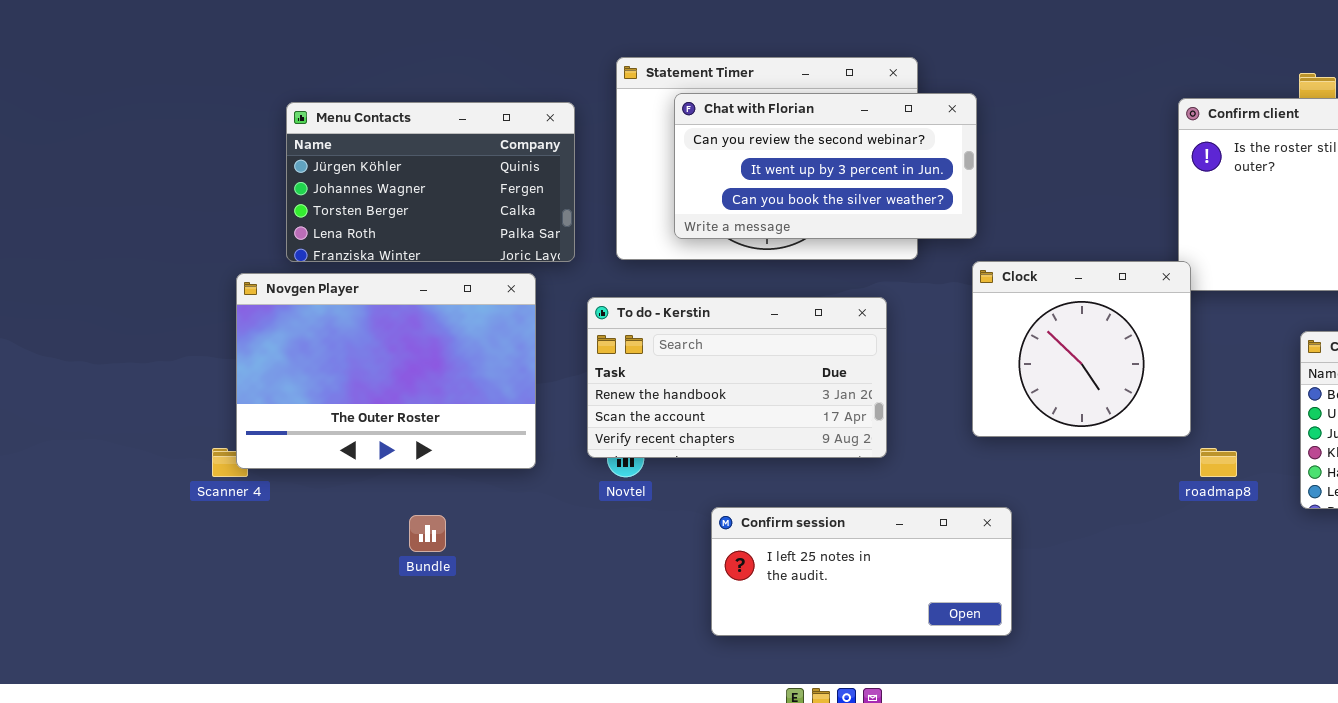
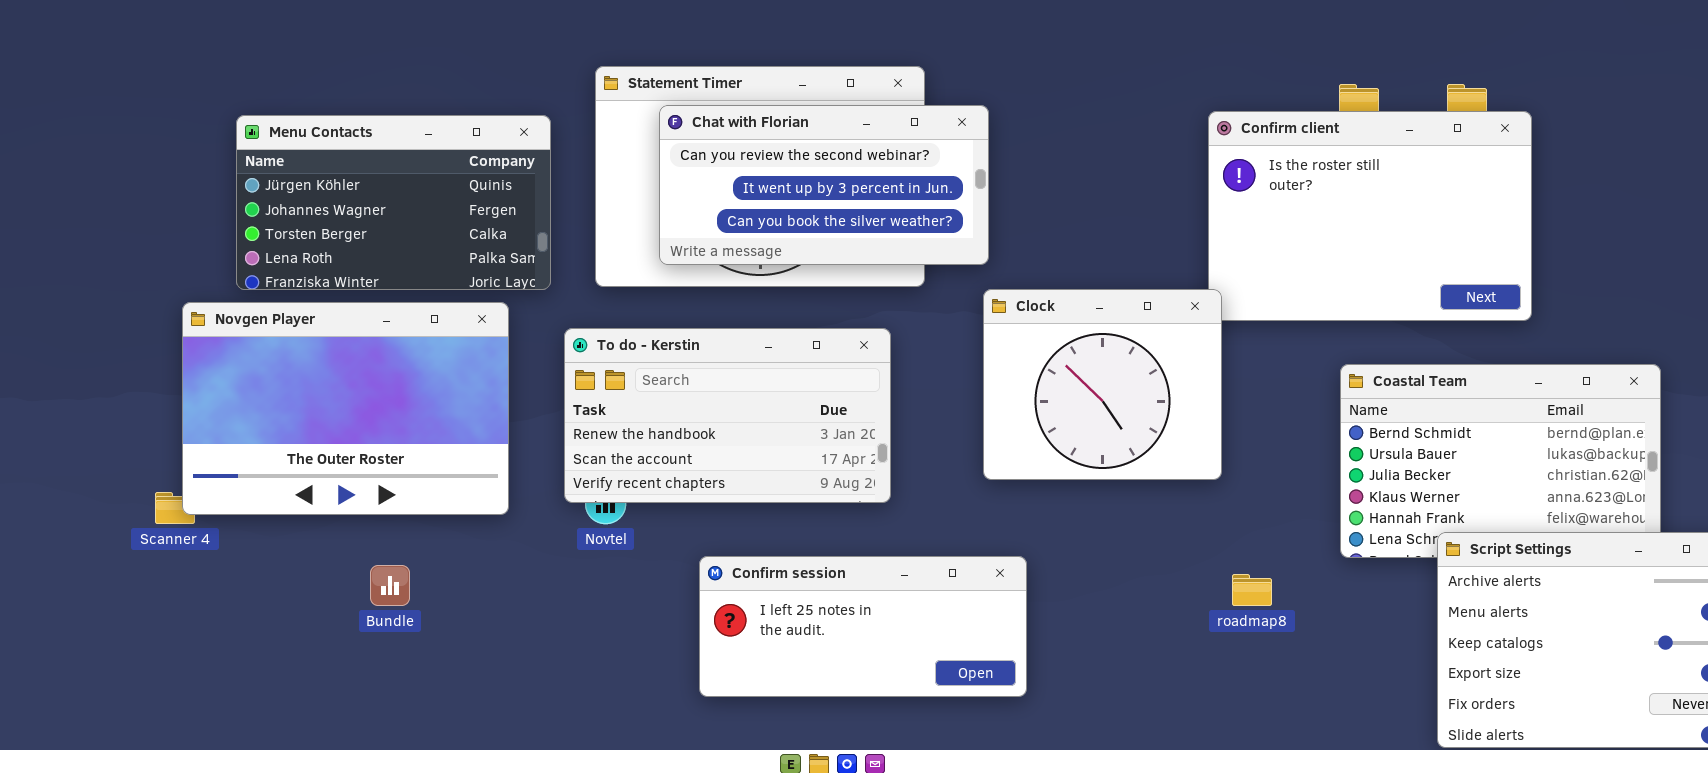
roadmap8: [1200,448,1237,477] -> [1232,574,1272,606], moved

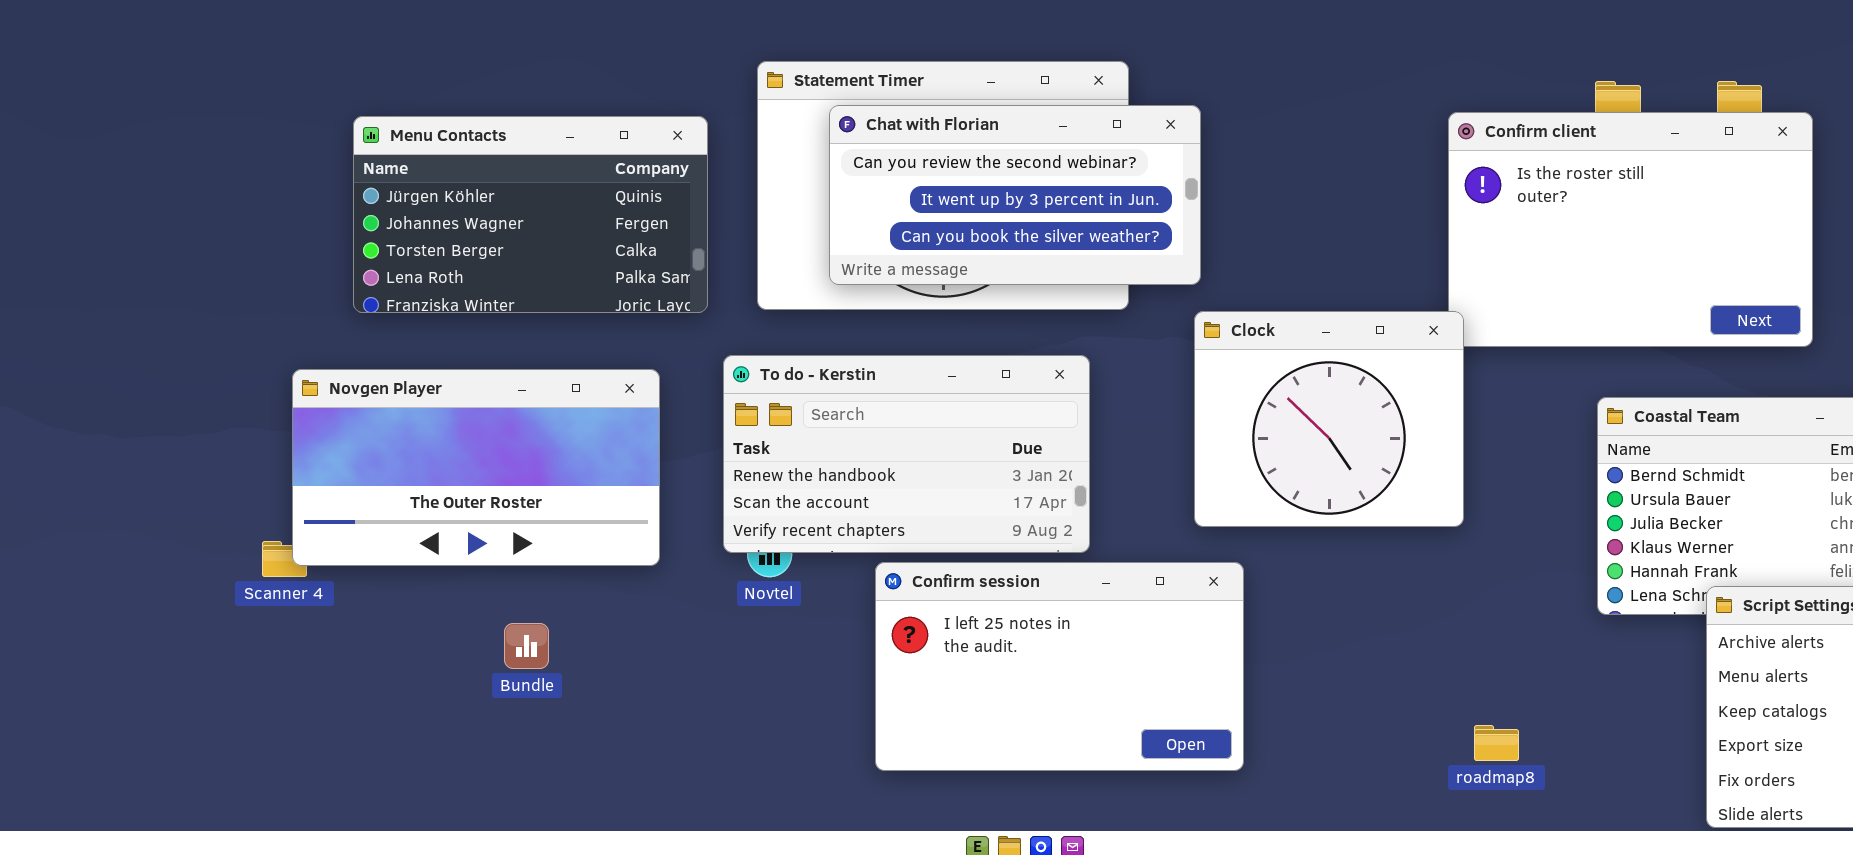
Novgen Player: [182,302,509,515] -> [292,369,660,566], resized
Confirm session: [699,556,1027,697] -> [875,562,1244,771], resized
roadmap8: [1232,574,1272,606] -> [1474,725,1519,761], moved

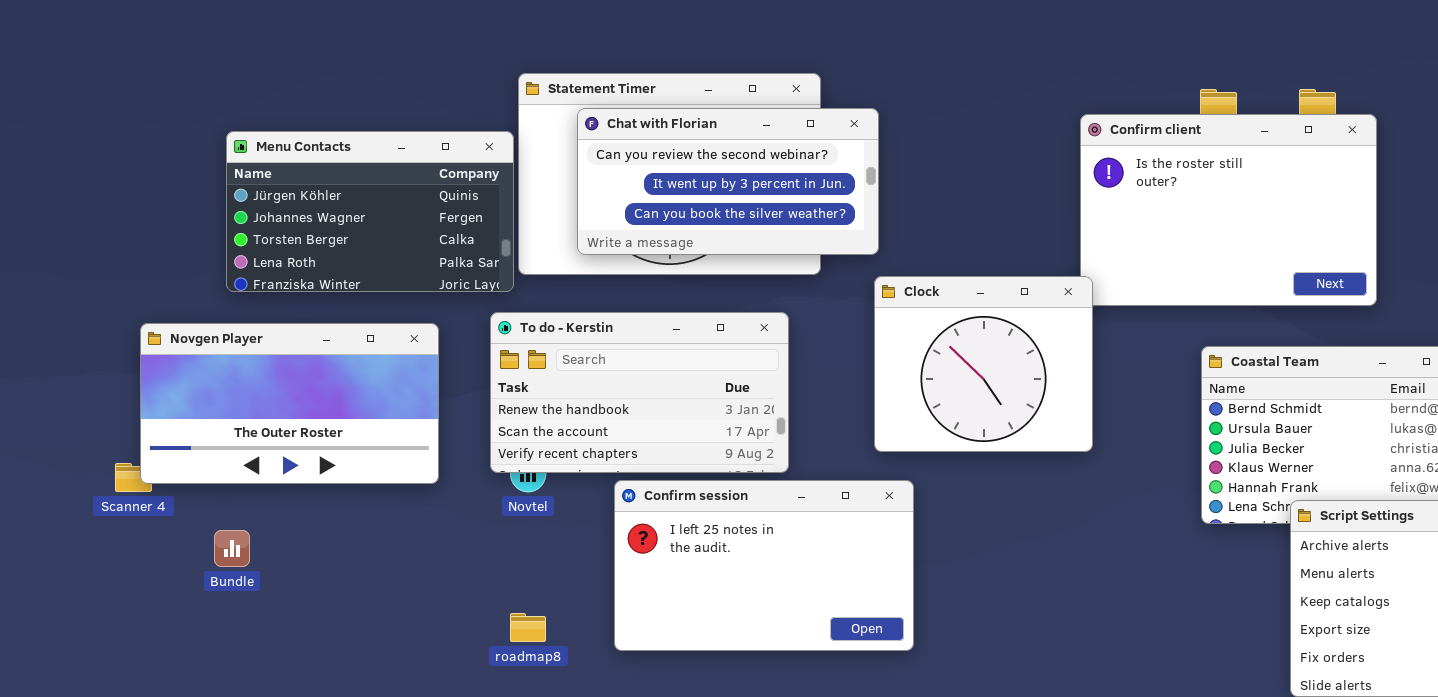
Menu Contacts: [353,116,708,313] -> [226,131,514,292], moved
Bundle: [504,623,549,669] -> [214,530,250,567], moved
roadmap8: [1474,725,1519,761] -> [510,613,546,642], moved

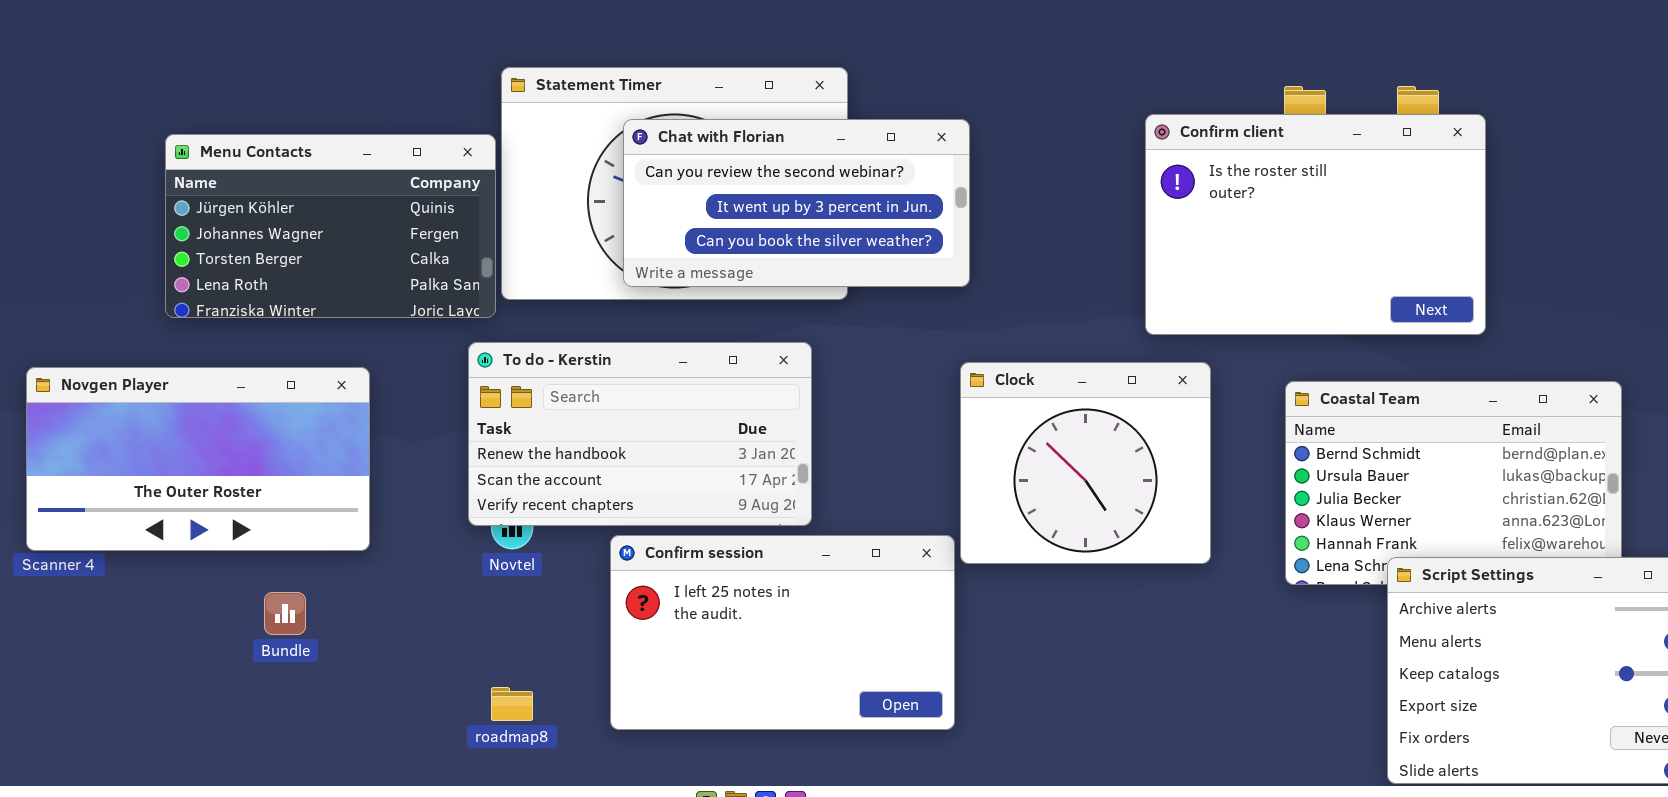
Chat with Florian: [577,108,879,255] -> [623,119,970,287], moved
Clock: [874,276,1093,452] -> [960,362,1211,564], moved
Novgen Player: [140,323,439,484] -> [26,367,370,551], moved
Bundle: [214,530,250,567] -> [264,592,306,635], moved

